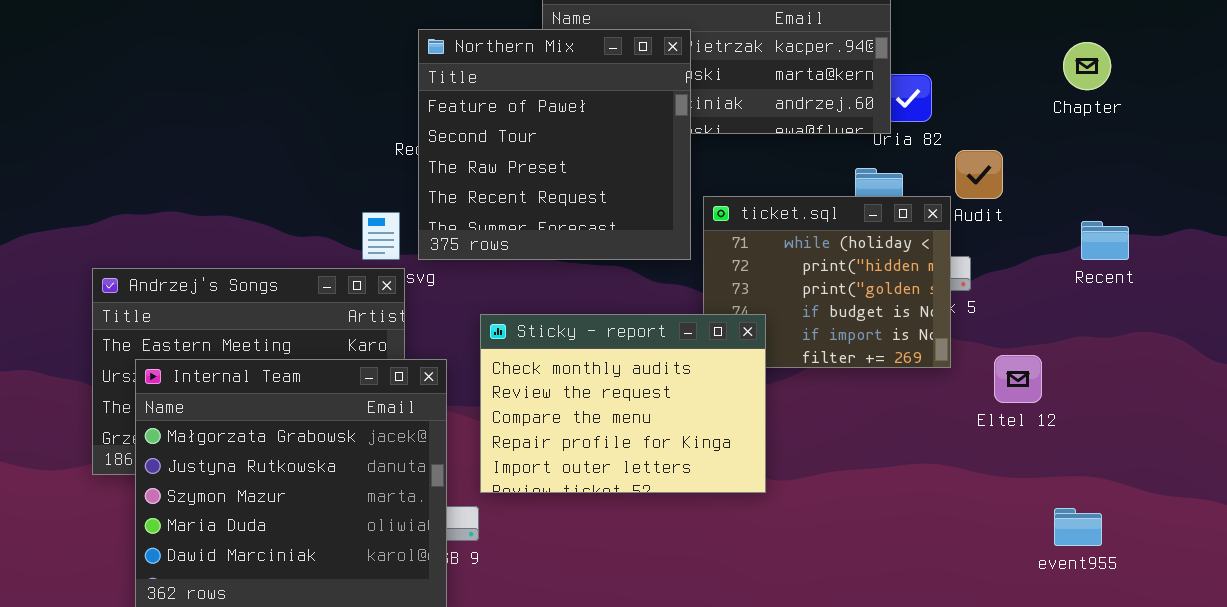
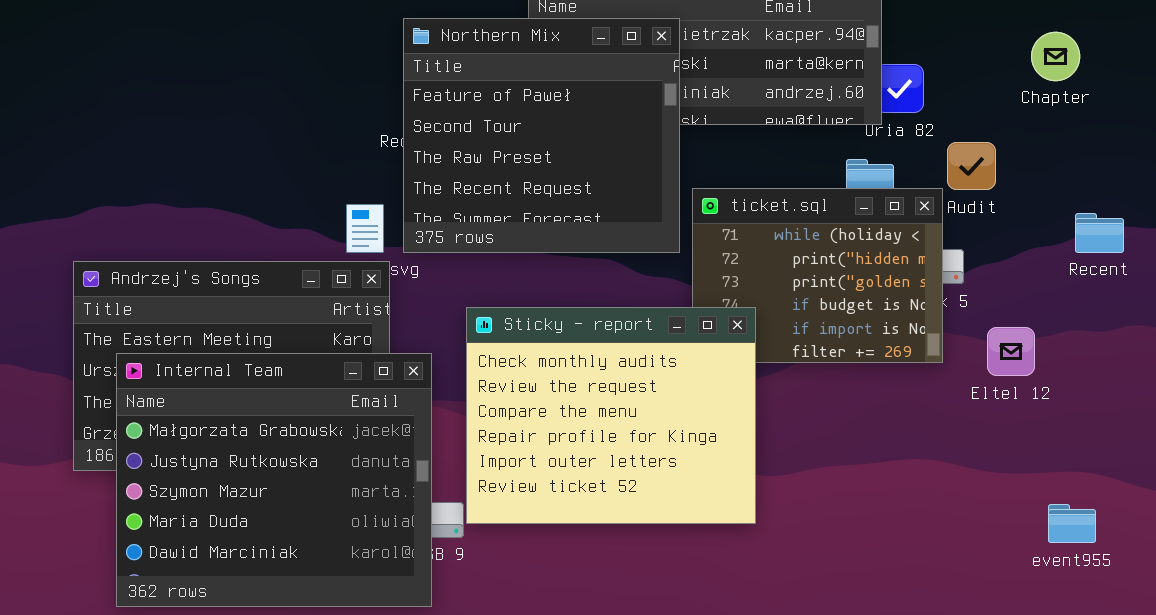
Chapter: [1063,42,1111,90] -> [1031,32,1080,81], moved
Sticky - report: [480,314,766,493] -> [466,307,756,524], resized
Eltel 12: [994,355,1042,403] -> [987,327,1035,376], moved

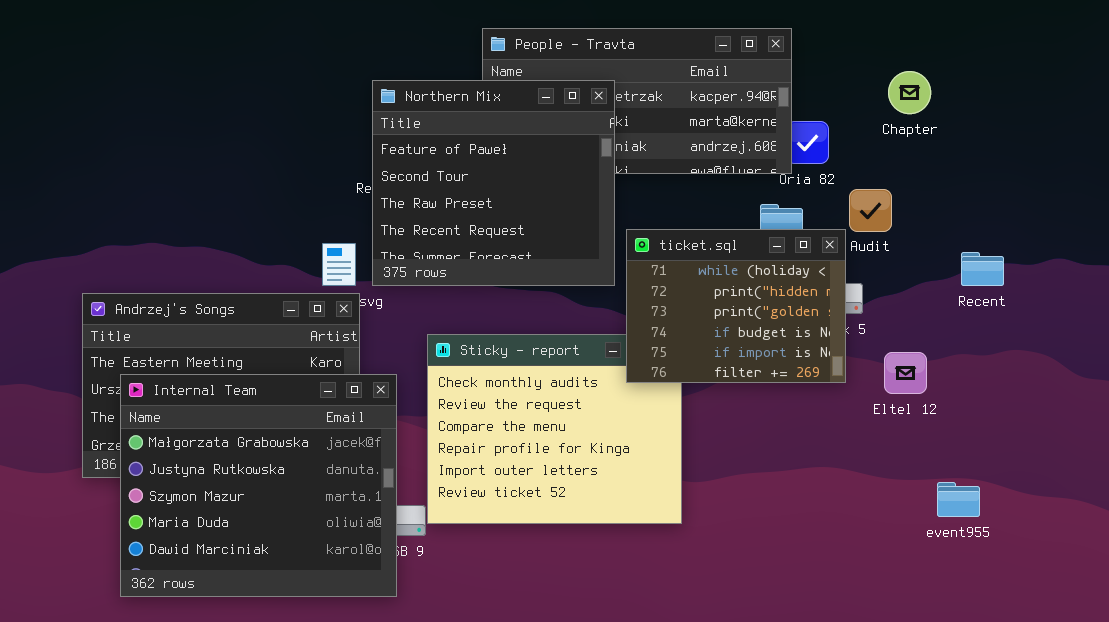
Chapter: [1031,32,1080,81] -> [888,71,931,114], moved
ticket.sql: [692,188,943,363] -> [626,229,846,383], raised
event955: [1048,504,1096,543] -> [937,482,980,517], moved

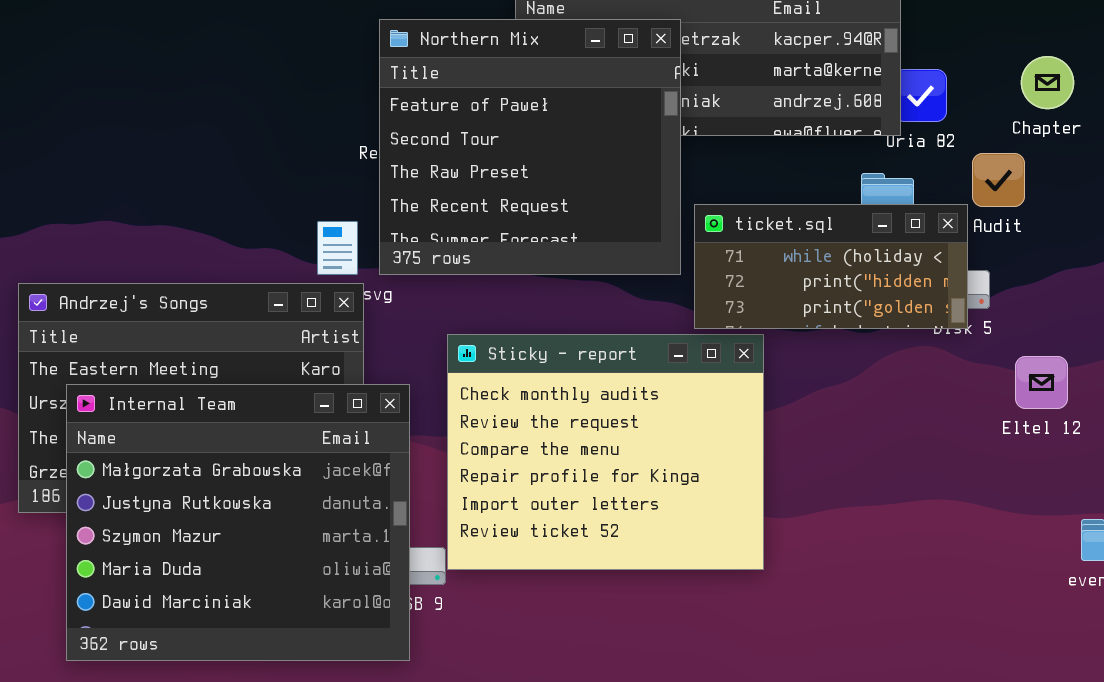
Chapter: [888,71,931,114] -> [1021,56,1074,109], moved
ticket.sql: [626,229,846,383] -> [694,204,968,329], resized

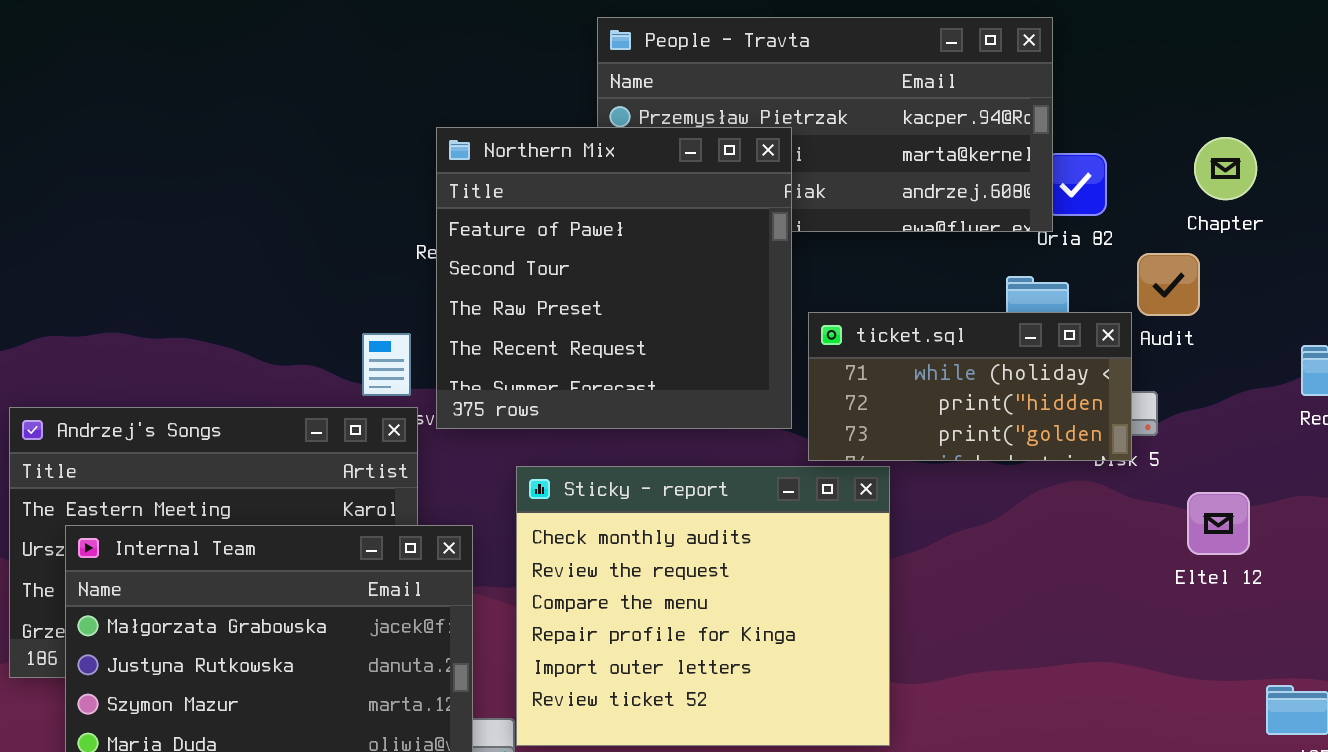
Northern Mix: [379,19,681,275] -> [436,127,792,429], moved

